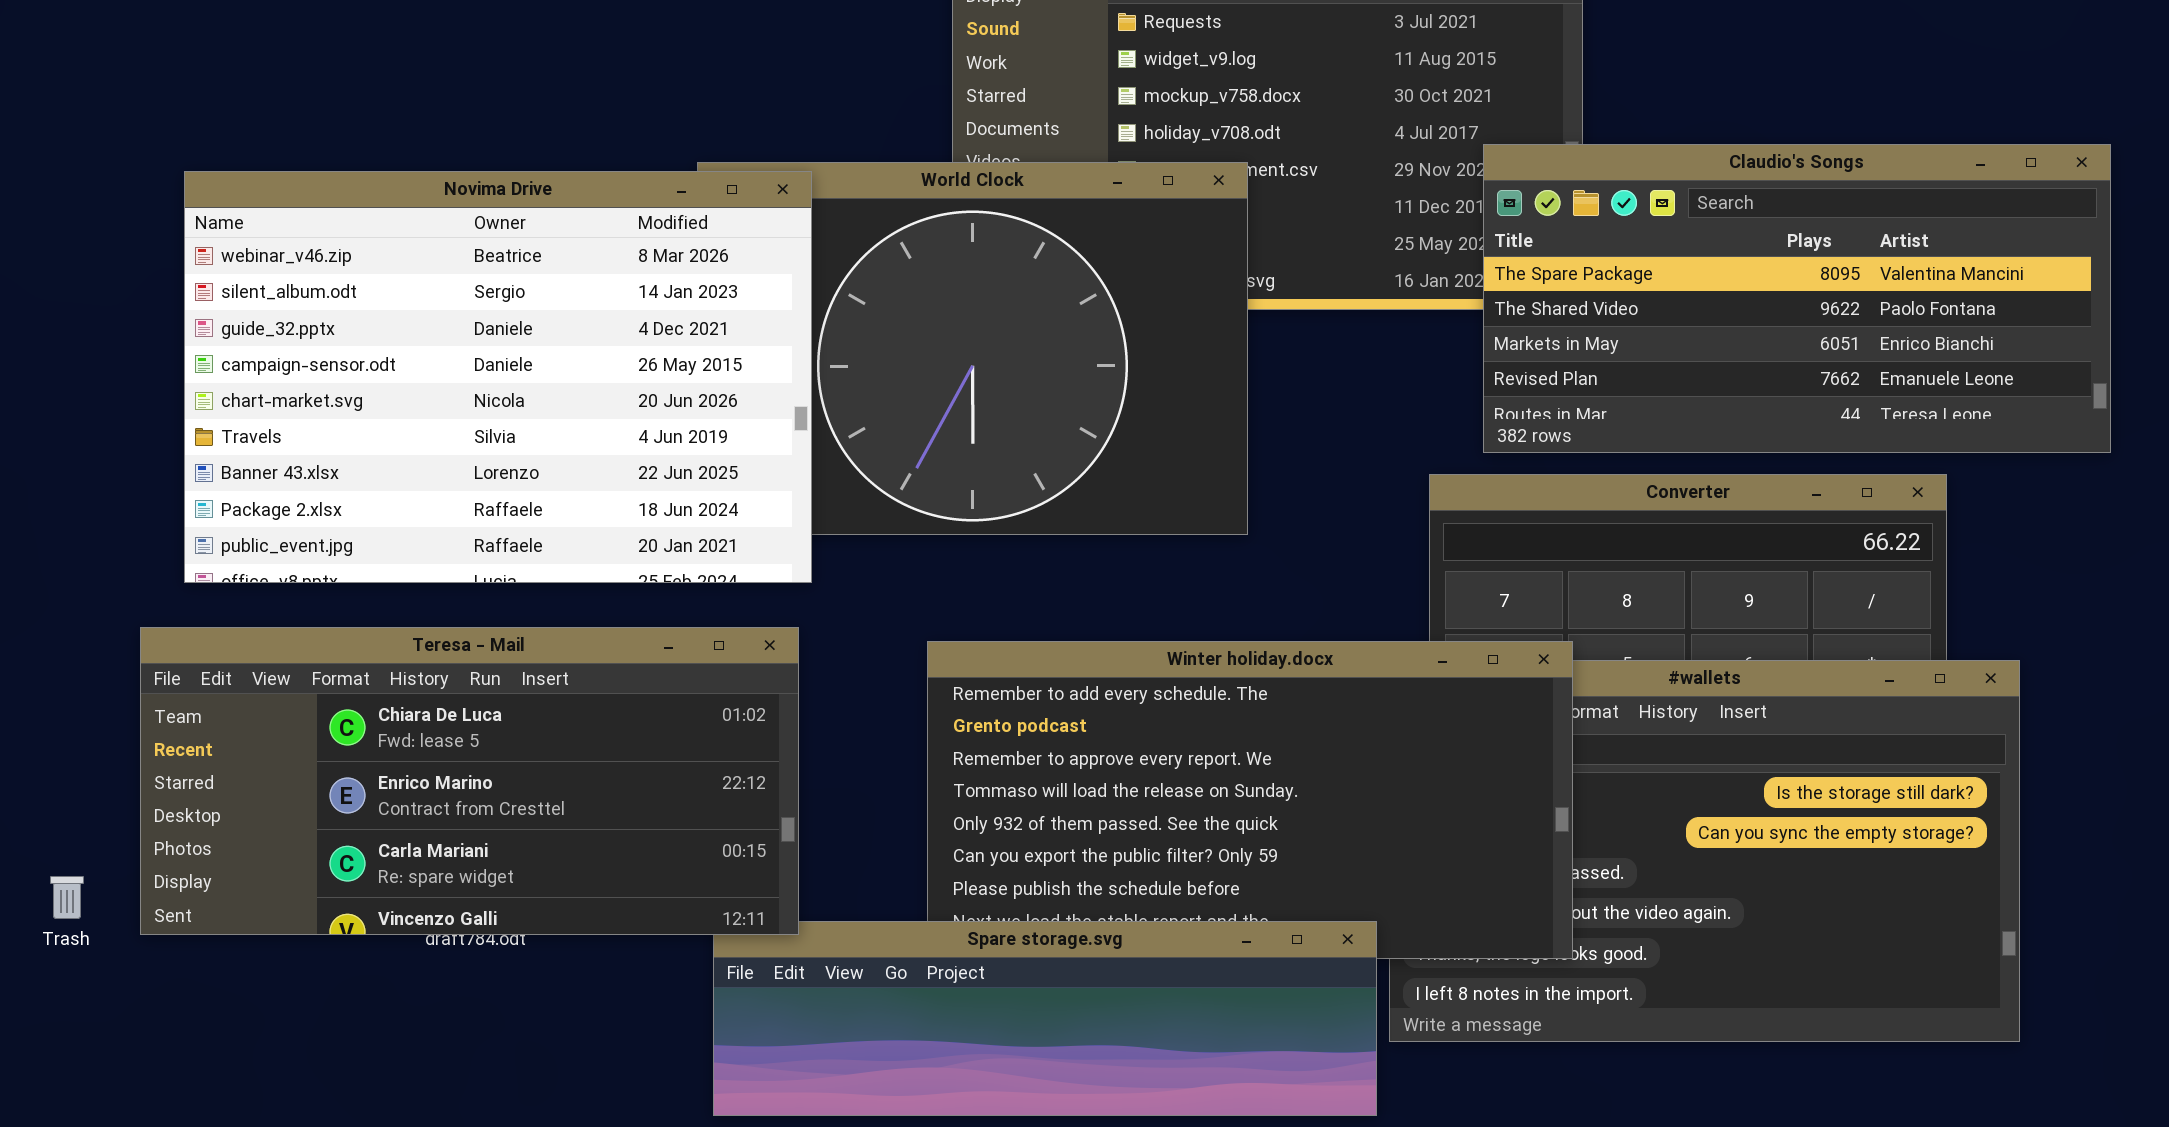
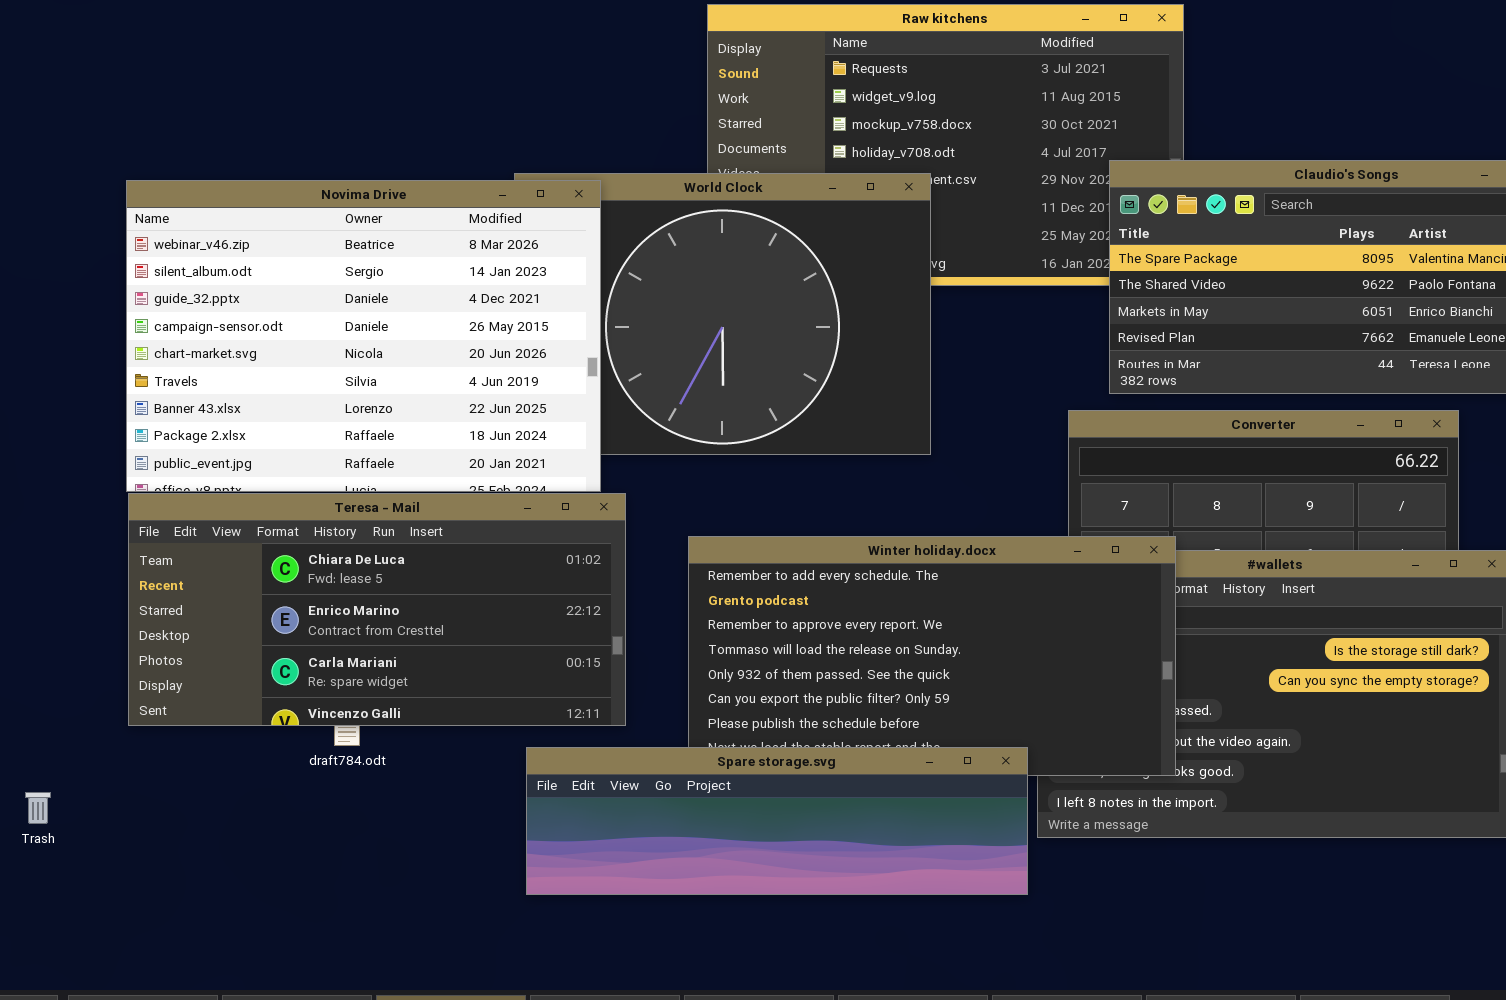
Teresa - Mail: [140,627,799,935] -> [128,493,626,726], moved
Trash: [50,876,84,919] -> [25,792,51,824], moved

